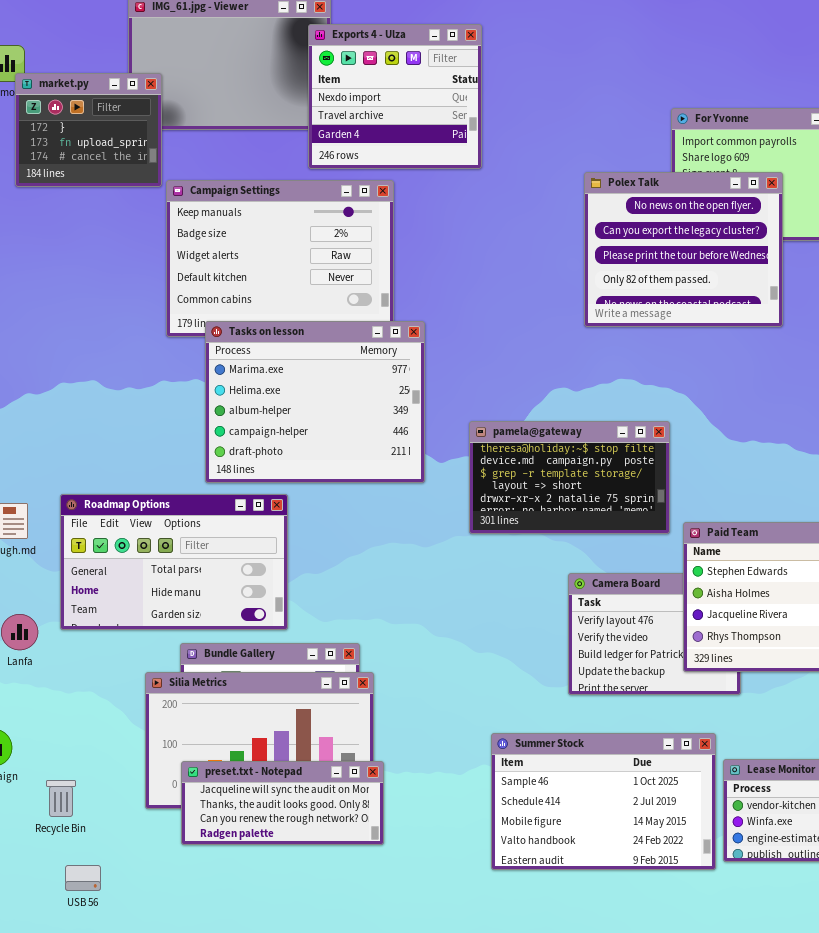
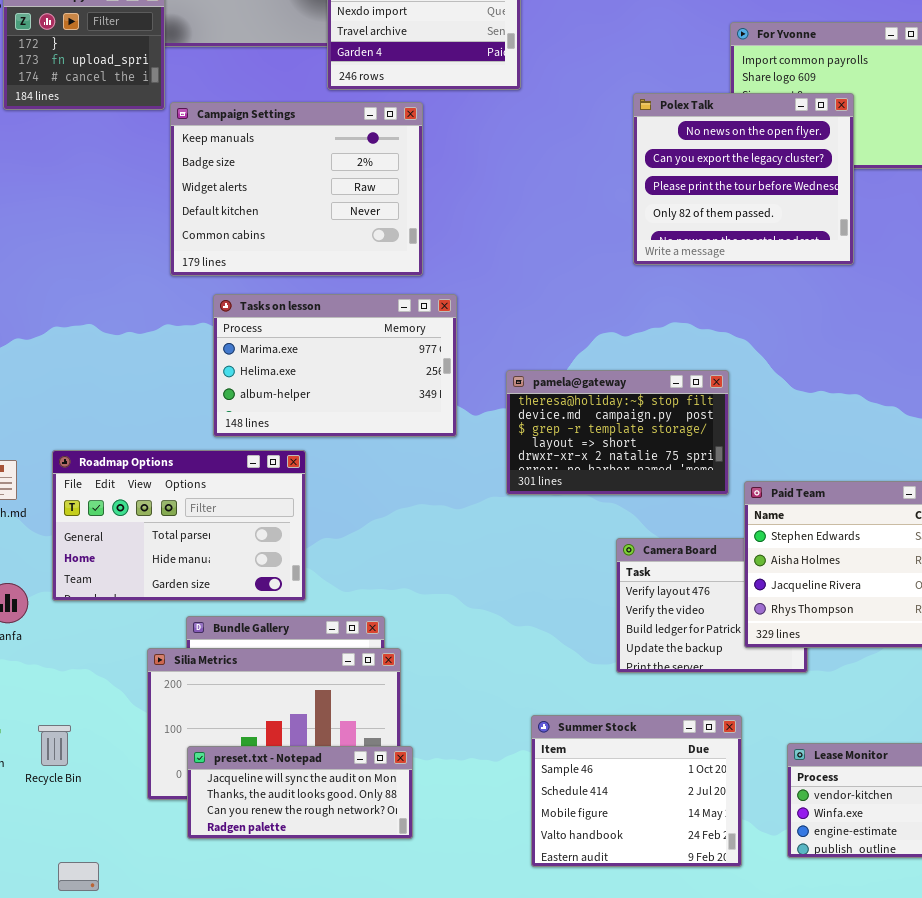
Tasks on lesson: [205,321,425,483] -> [213,294,457,437], resized
Summer Stock: [491,733,716,870] -> [531,715,742,867], resized
Recycle Bin: [46,780,76,817] -> [38,725,71,766], moved

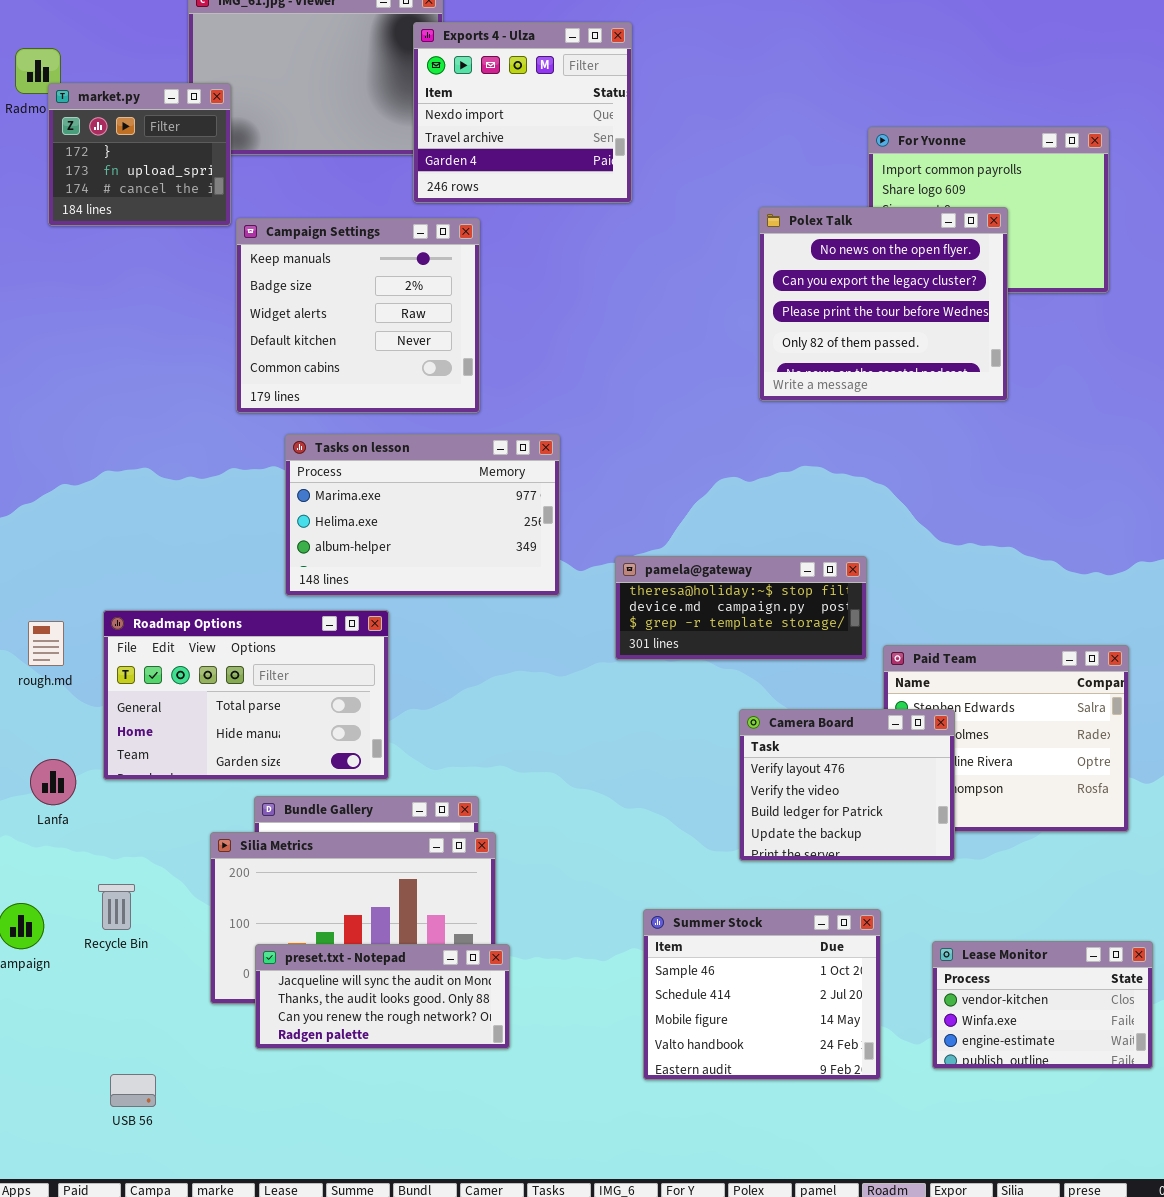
Campaign Settings: [170,102,423,276] -> [236,218,480,413], resized
pamela@gateway: [506,370,729,495] -> [615,556,867,660], resized
Camera Board: [616,538,808,673] -> [739,709,955,861], raised
Recycle Bin: [38,725,71,766] -> [98,884,135,930], moved

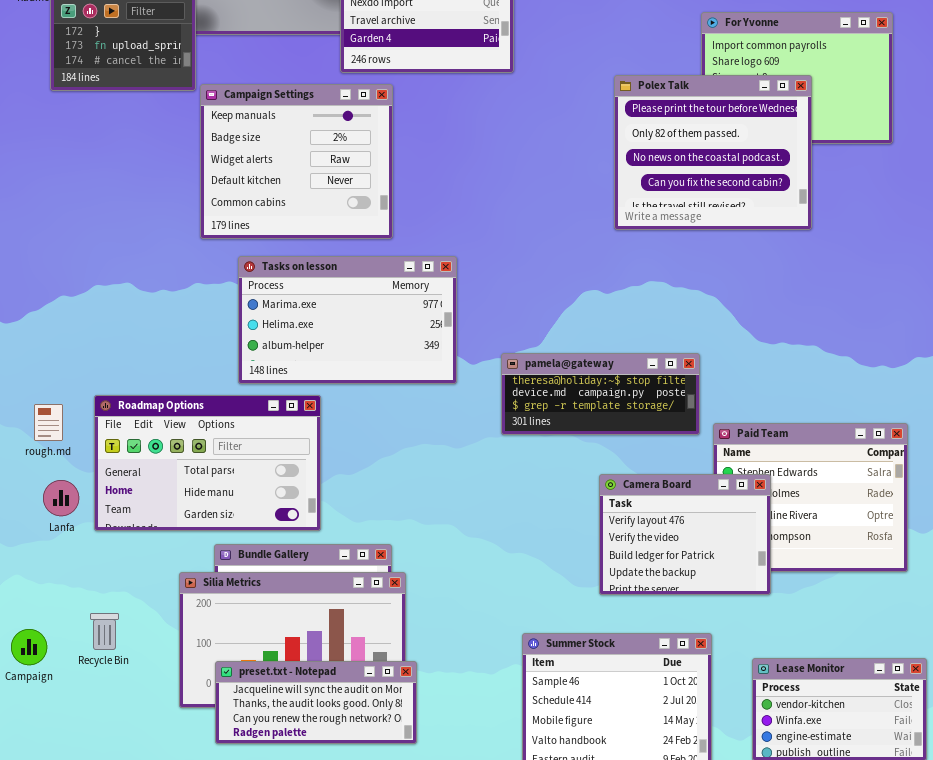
Polex Talk: [759,207,1008,401] -> [614,75,812,230], scrolled down 2 rows
Lanfa: [30,759,76,805] -> [43,480,79,516], moved

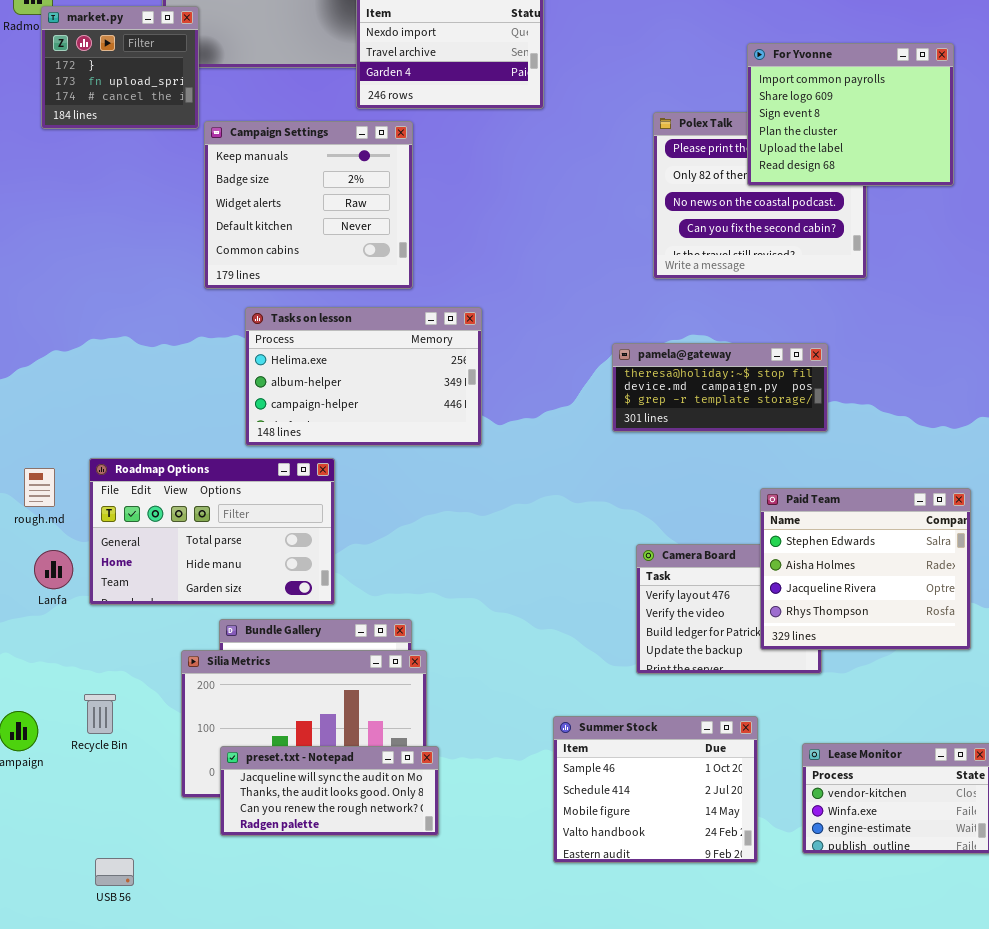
For Yvonne: [701,12,893,144] -> [747,43,954,186], raised
Tasks on lesson: [238,256,457,384] -> [245,307,482,446], scrolled down 1 row
pamela@gateway: [501,353,700,435] -> [612,343,828,432], moved
Paid Team: [713,423,908,572] -> [760,488,971,650], raised

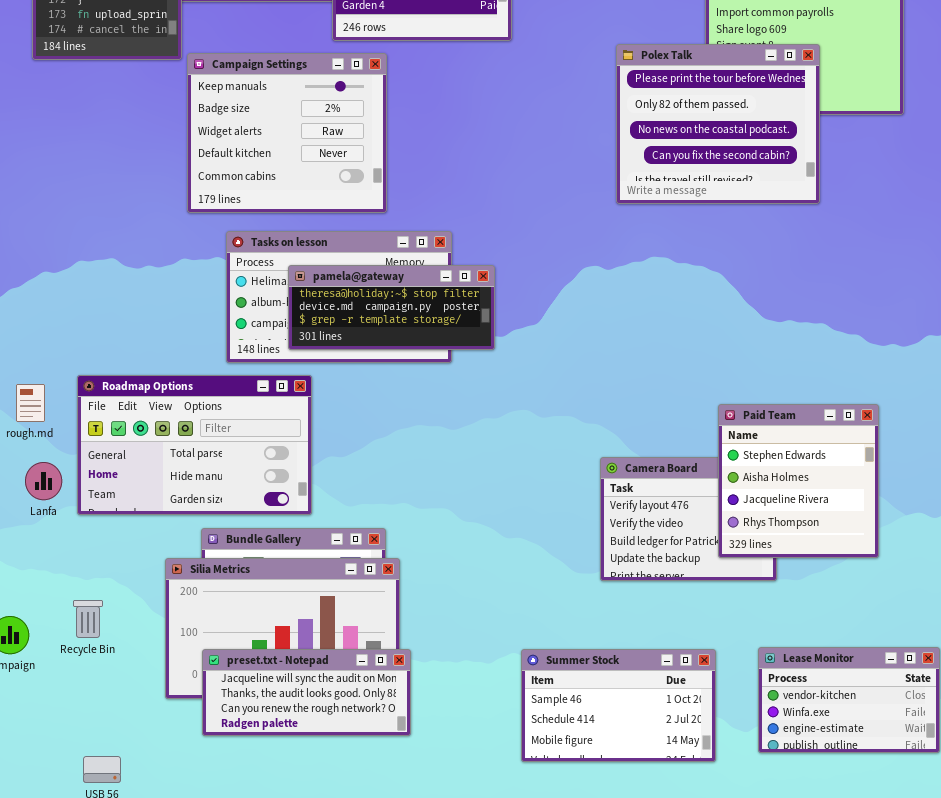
Polex Talk: [653,112,867,279] -> [616,44,820,204], raised
pamela@gateway: [612,343,828,432] -> [288,265,495,350], moved
Paid Team: [760,488,971,650] -> [718,404,879,558], resized
Summer Stock: [553,716,758,863] -> [521,649,716,762], resized

